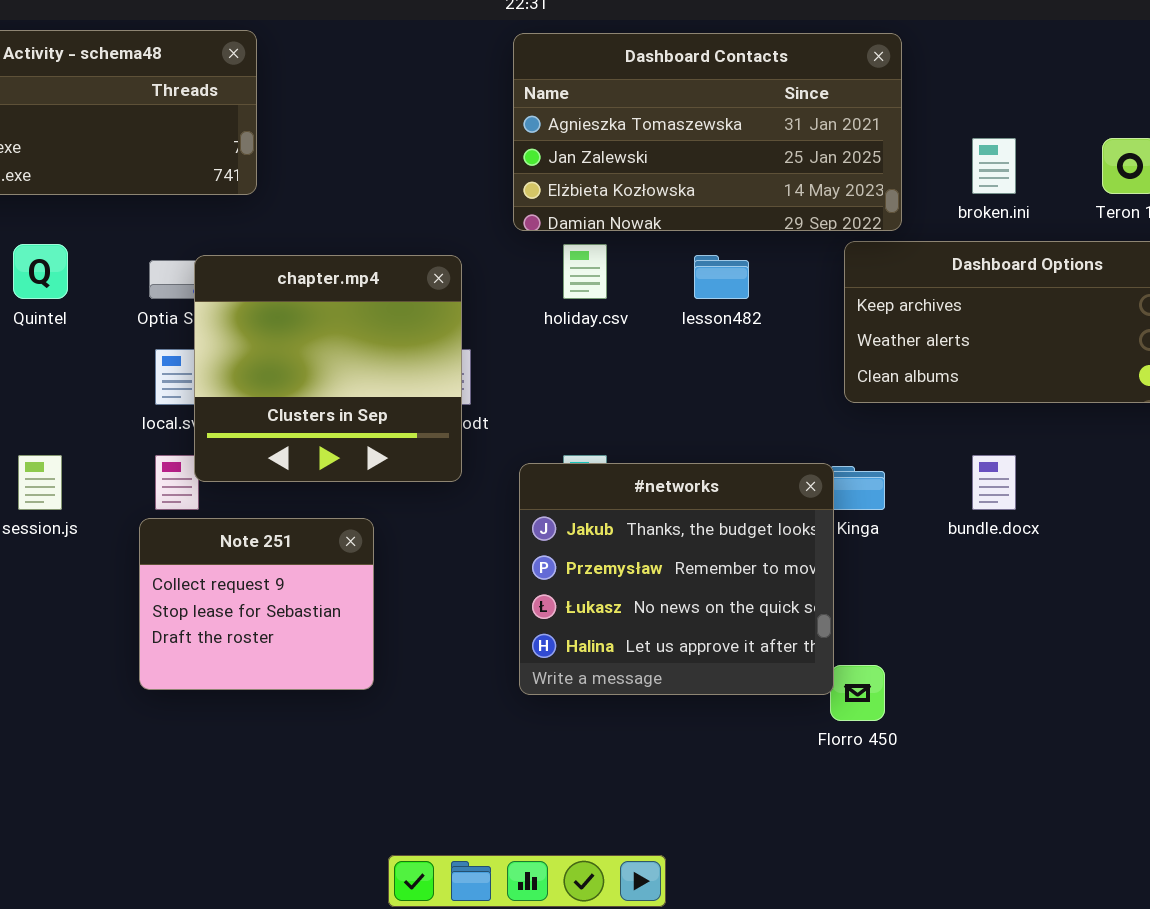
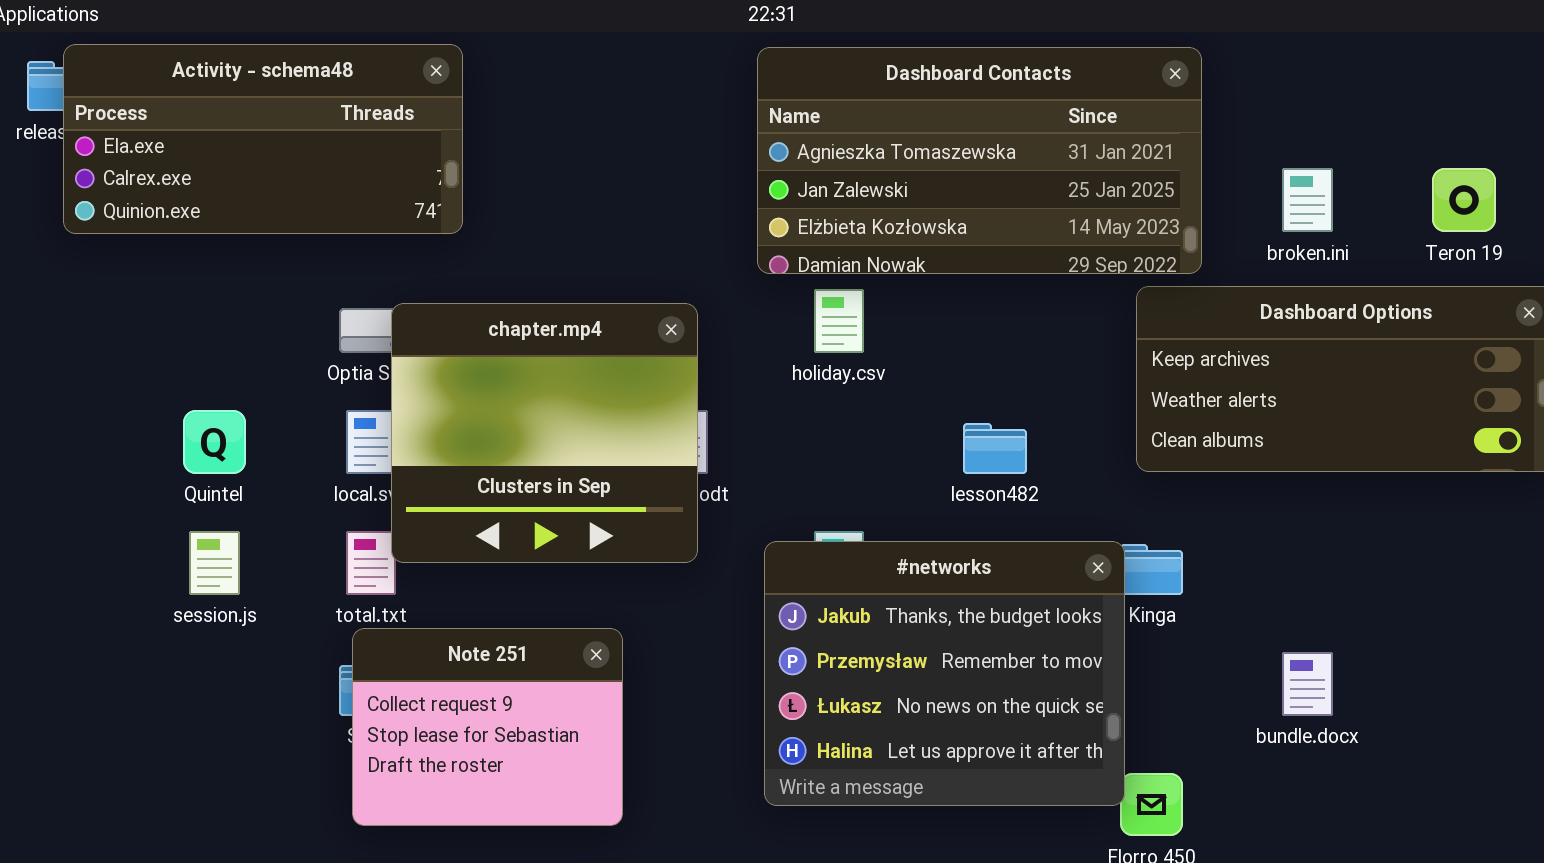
Quintel: [13,244,68,299] -> [183,410,246,474], moved
lesson482: [694,255,749,299] -> [963,423,1027,474], moved
bundle.docx: [972,455,1016,510] -> [1282,652,1333,716], moved
Note 251: [139,518,374,690] -> [352,628,623,826], moved

